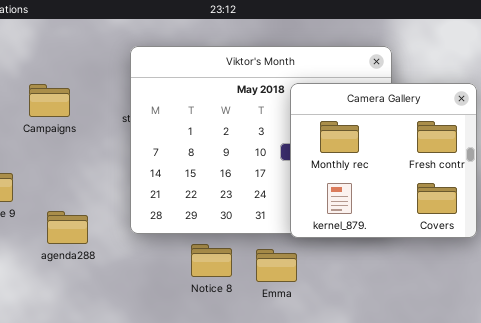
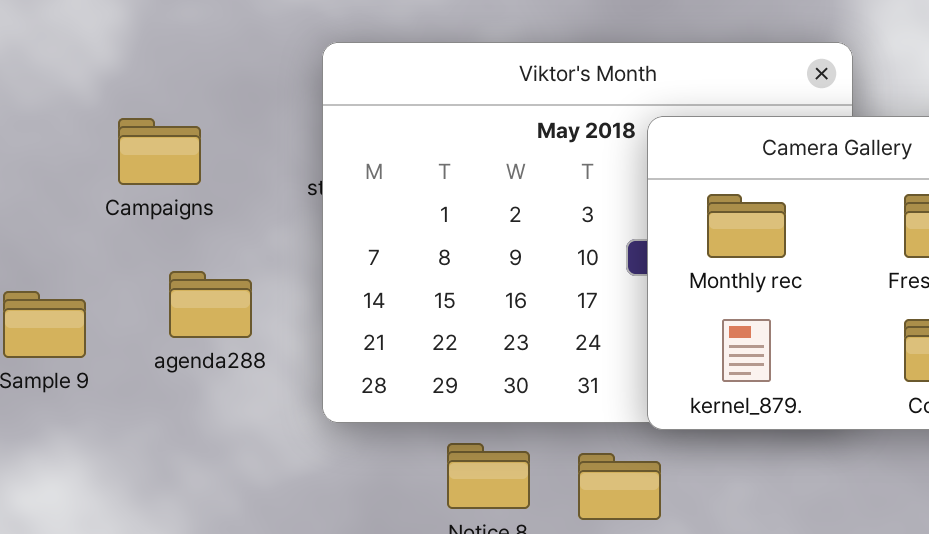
agenda288: [47,211,88,244] -> [169,271,252,338], moved

